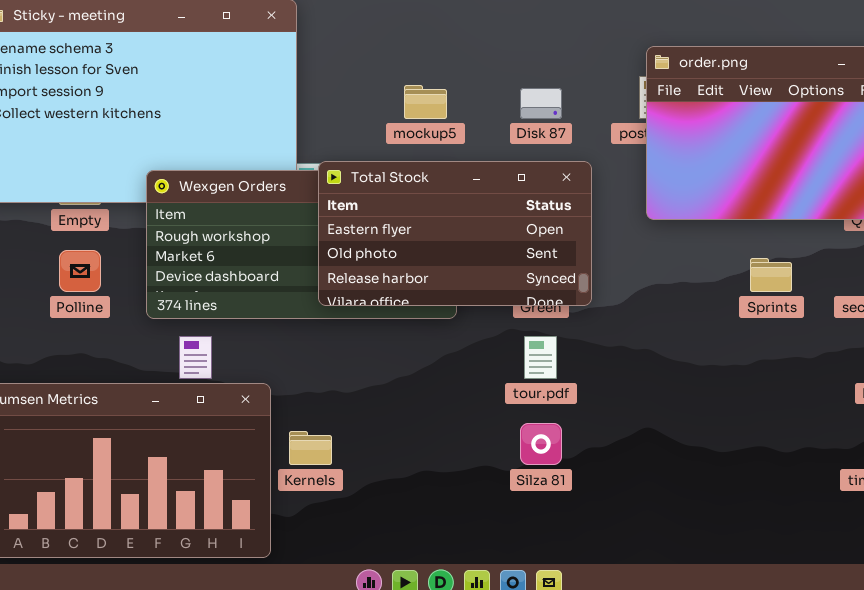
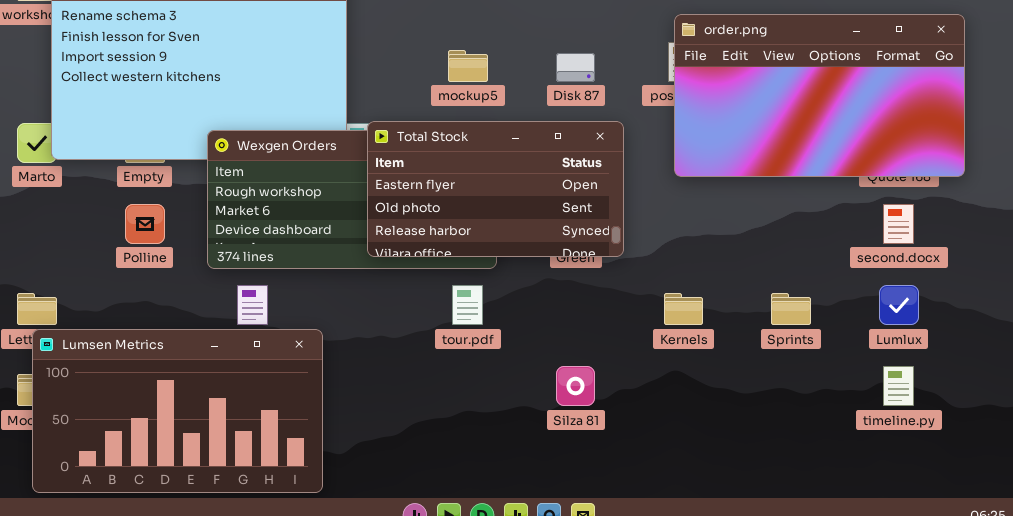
Sprints: [750,258,792,292] -> [771,293,811,325], moved
tour.pdf: [524,336,557,379] -> [452,285,483,325], moved
Kernels: [289,431,332,465] -> [664,293,703,325], moved

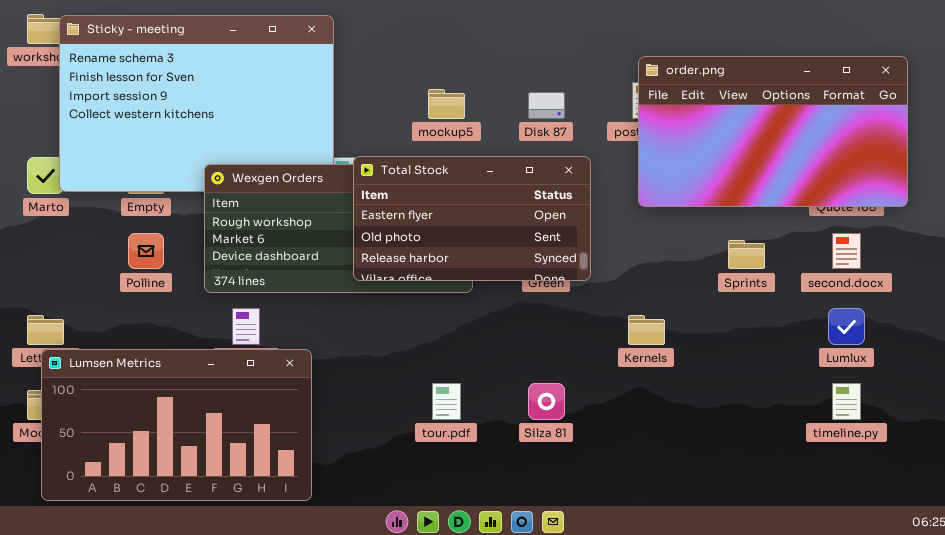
tour.pdf: [452,285,483,325] -> [432,383,461,420], moved
Sprints: [771,293,811,325] -> [728,240,765,269], moved

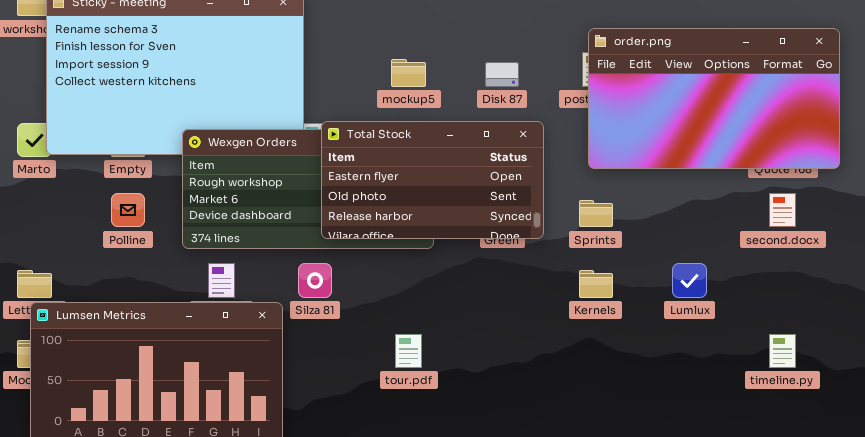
Sprints: [728,240,765,269] -> [579,200,613,227], moved
Lumlux: [828,308,865,345] -> [672,263,707,298], moved
Silza 81: [528,383,565,420] -> [298,263,332,298], moved

